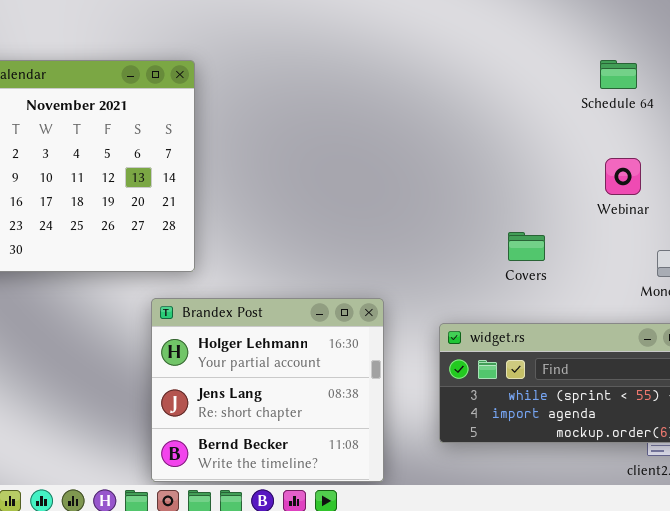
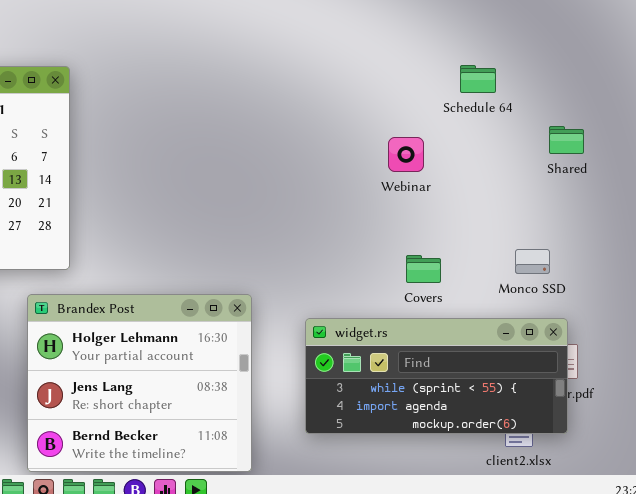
Webinar: [605,158,641,195] -> [388,137,424,172], moved
Covers: [508,232,545,261] -> [406,255,441,283], moved

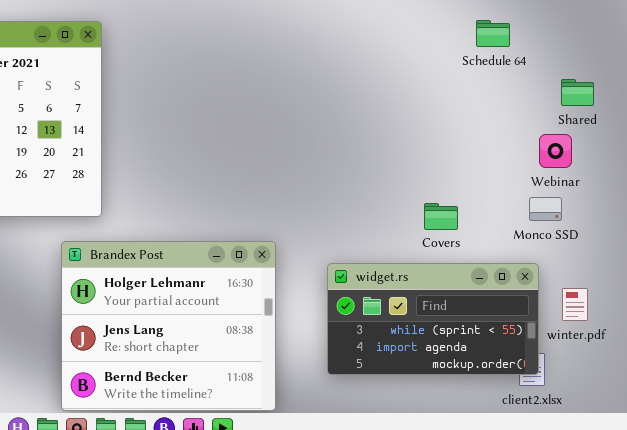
Webinar: [388,137,424,172] -> [539,134,572,168], moved
widget.rs: [305,318,568,434] -> [327,263,539,375], resized

